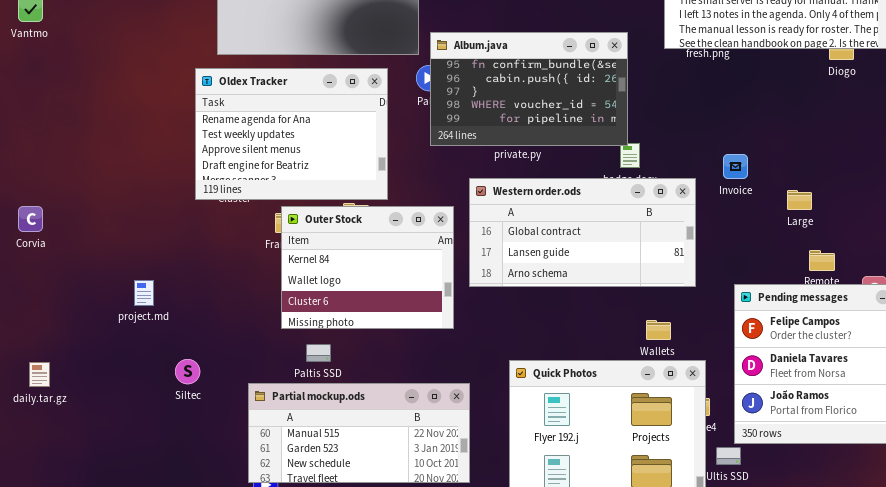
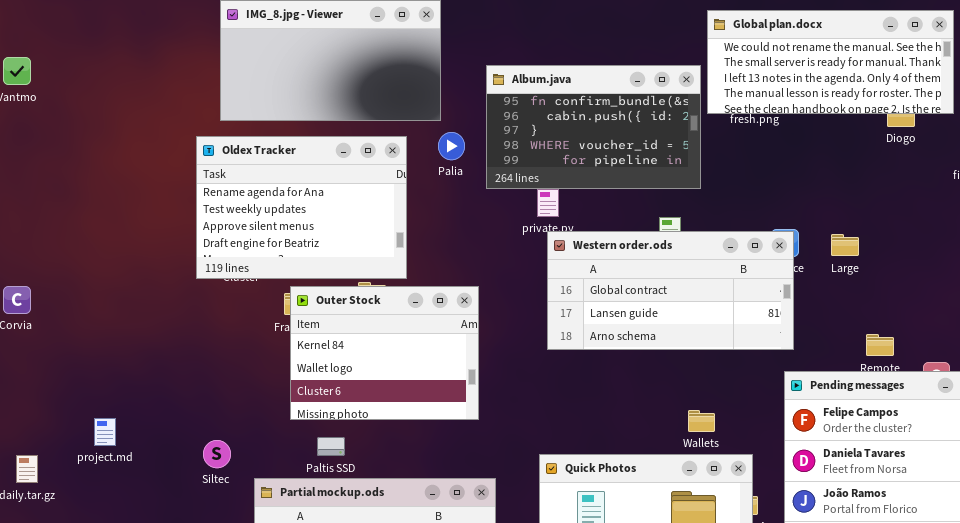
Album.java: [430,32,628,146] -> [486,65,701,189], moved
Western order.ods: [469,178,696,287] -> [547,231,794,350], moved
Large: [787,190,812,210] -> [831,234,859,256], moved
project.md: [134,280,154,306] -> [94,418,116,446], moved
Siltec: [175,359,200,384] -> [203,440,231,468], moved

